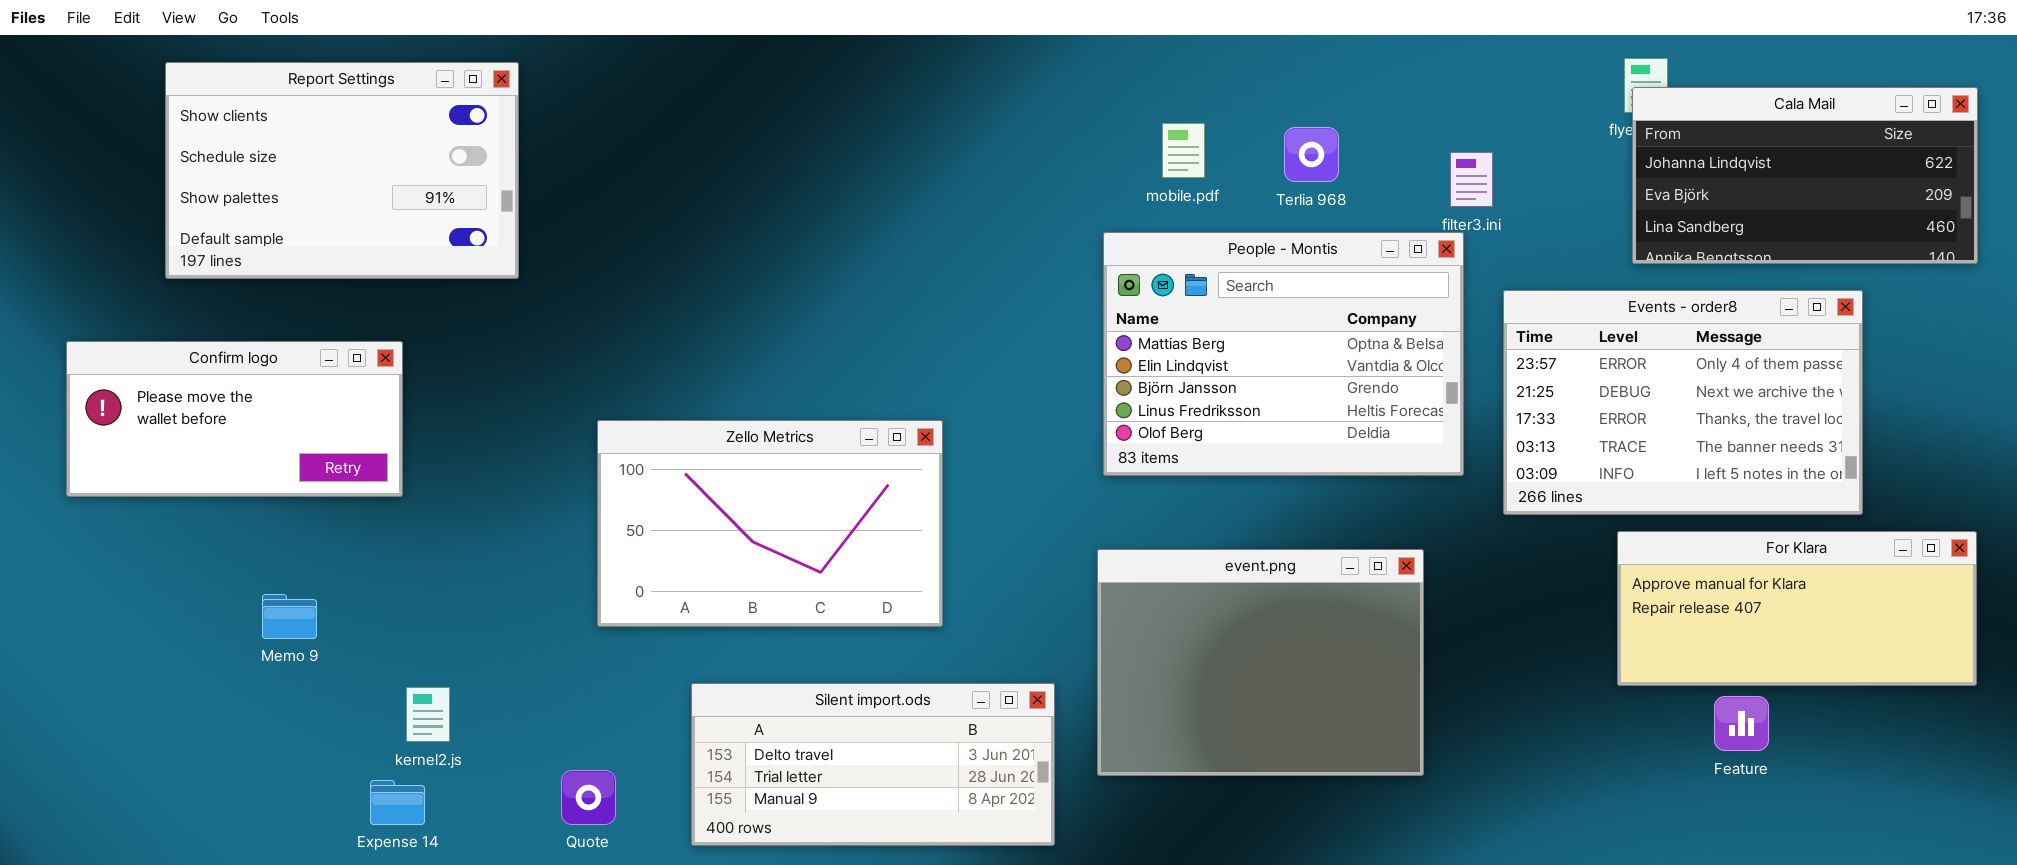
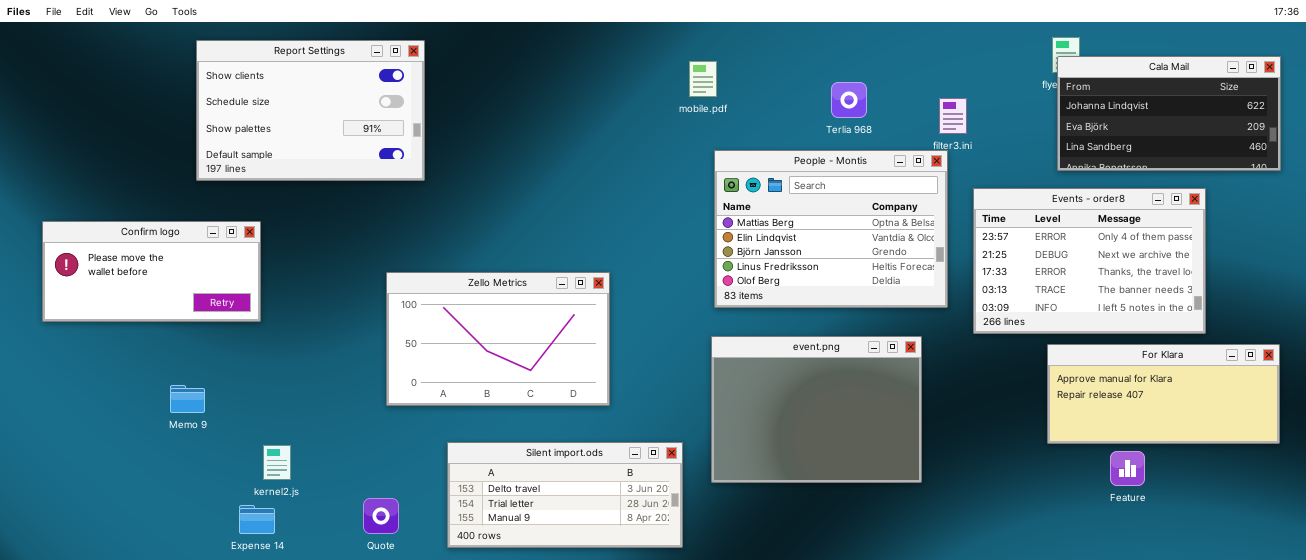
Report Settings: [165,62,519,279] -> [196,40,425,181], moved
mobile.pdf: [1162,123,1205,178] -> [689,61,717,97], moved
event.png: [1097,549,1424,776] -> [711,336,922,483], moved

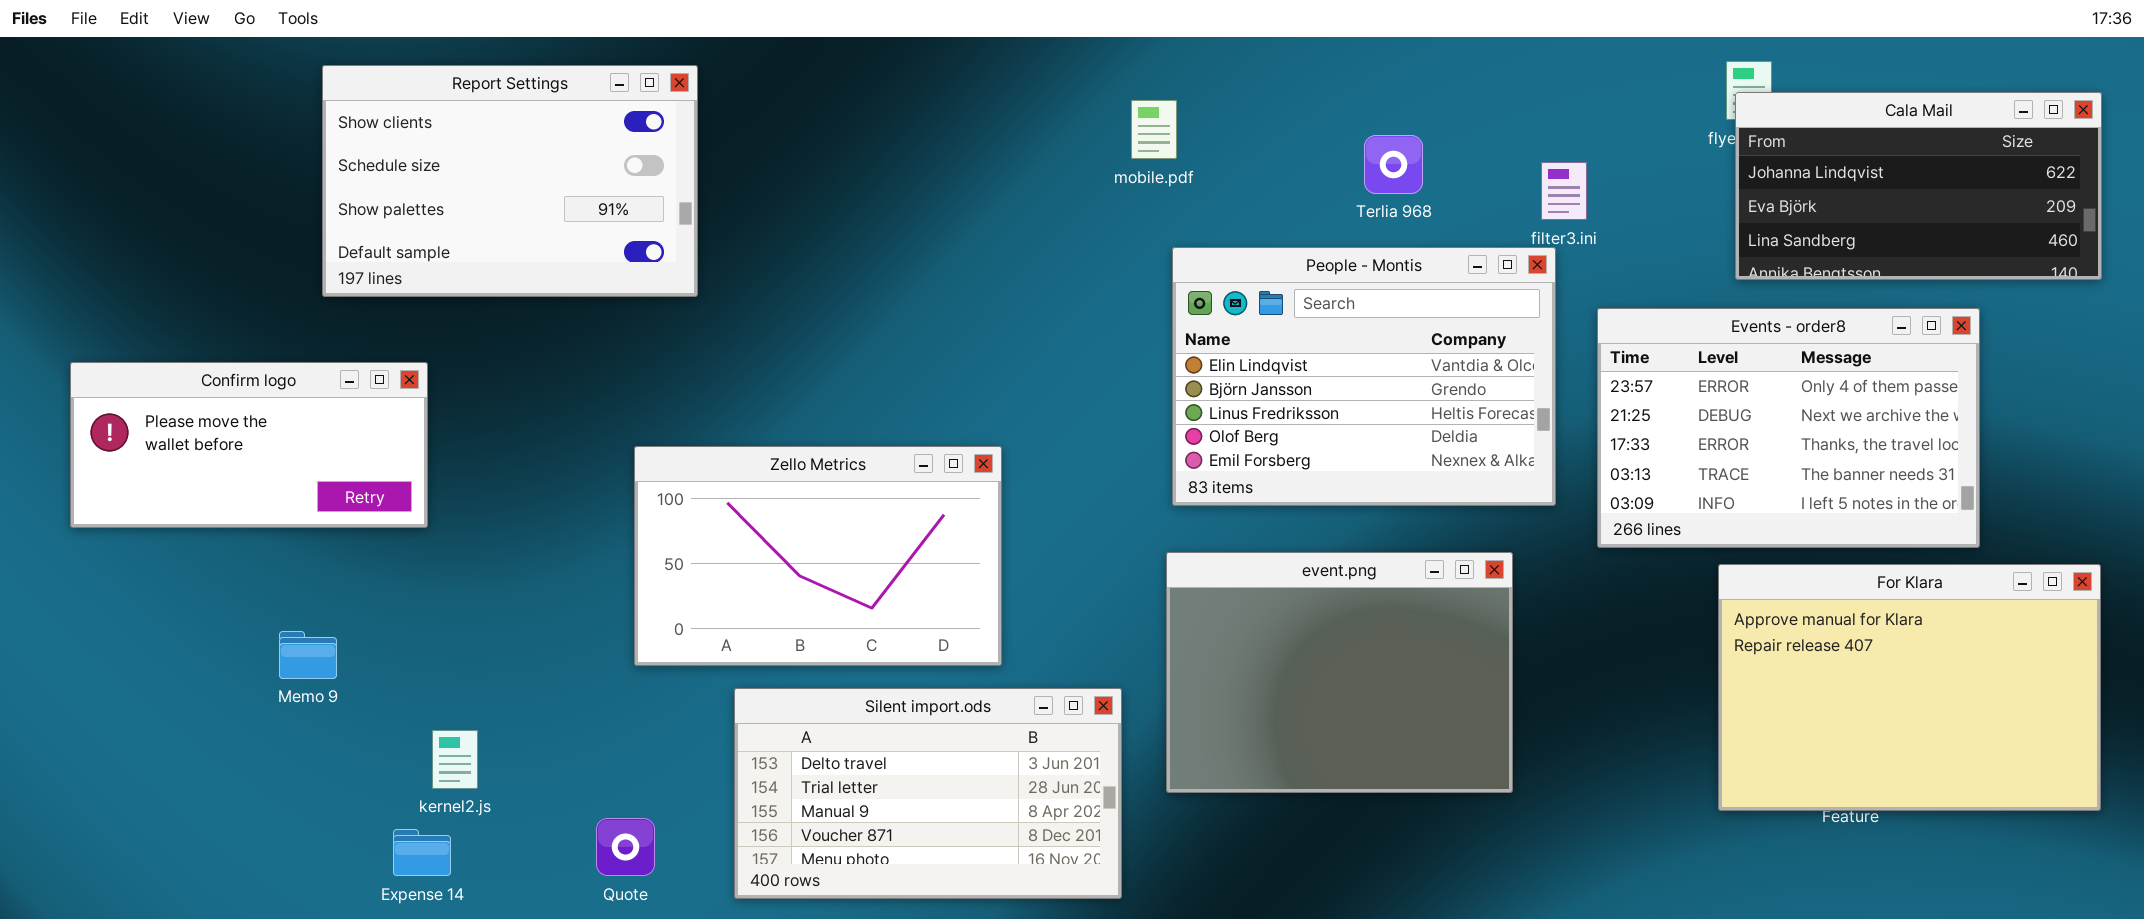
People - Montis: [714,150,948,308] -> [1172,247,1556,506], scrolled down 1 row
For Klara: [1047,344,1280,444] -> [1718,564,2101,811], resized
Silent import.ods: [447,442,683,548] -> [734,688,1122,899], resized

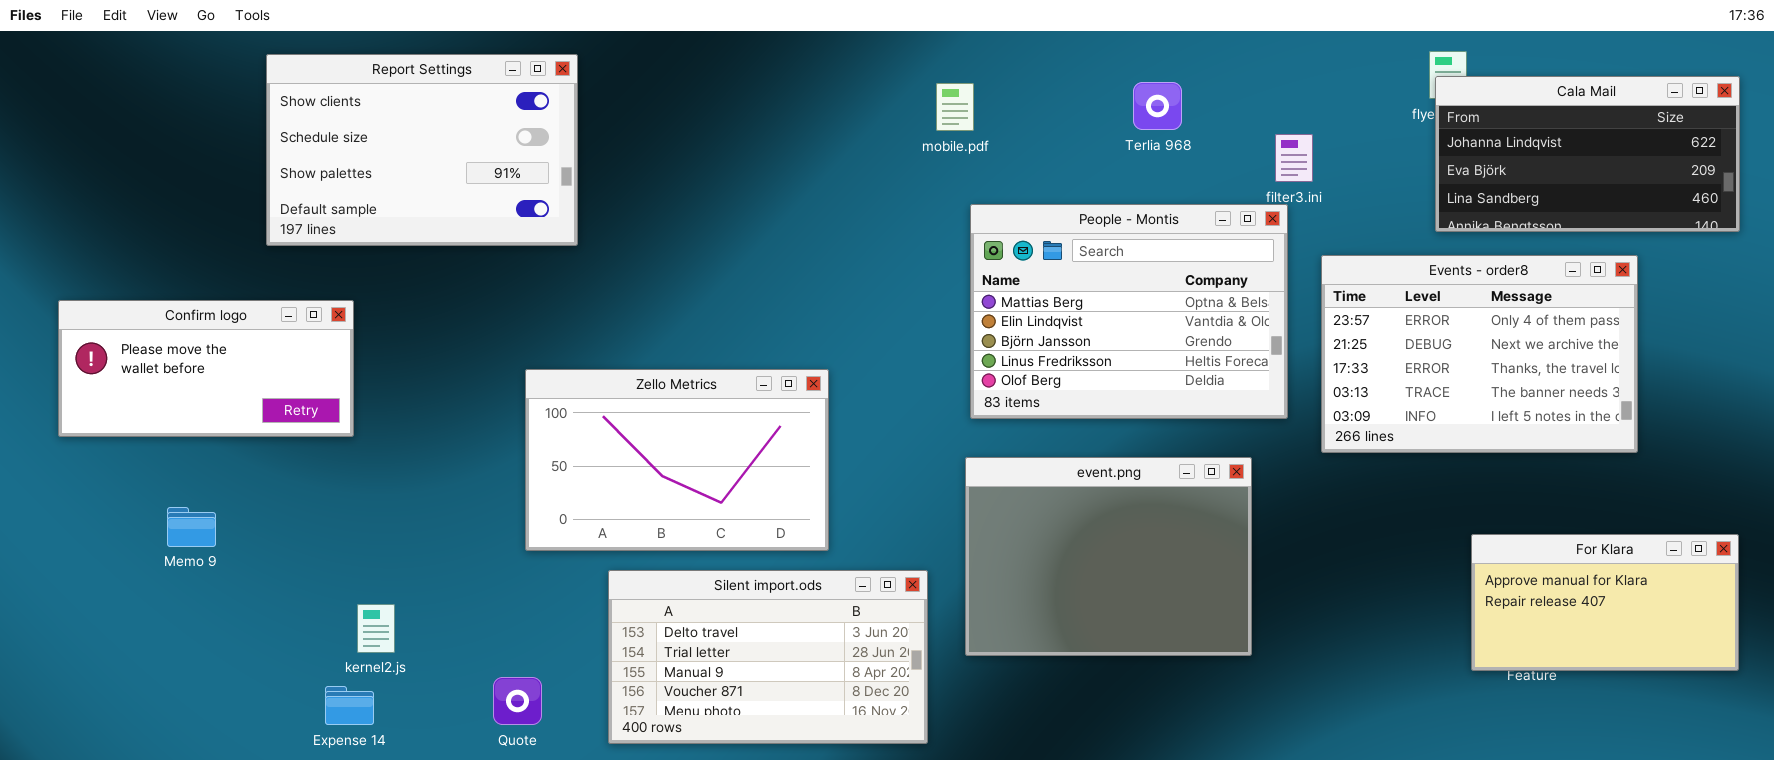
Terlia 968: [1364,135,1423,194] -> [1133,82,1182,130], moved
People - Montis: [1172,247,1556,506] -> [970,204,1288,419], scrolled up 1 row
For Klara: [1718,564,2101,811] -> [1471,534,1739,671], resized
Memo 9: [279,631,337,679] -> [167,507,216,547], moved

